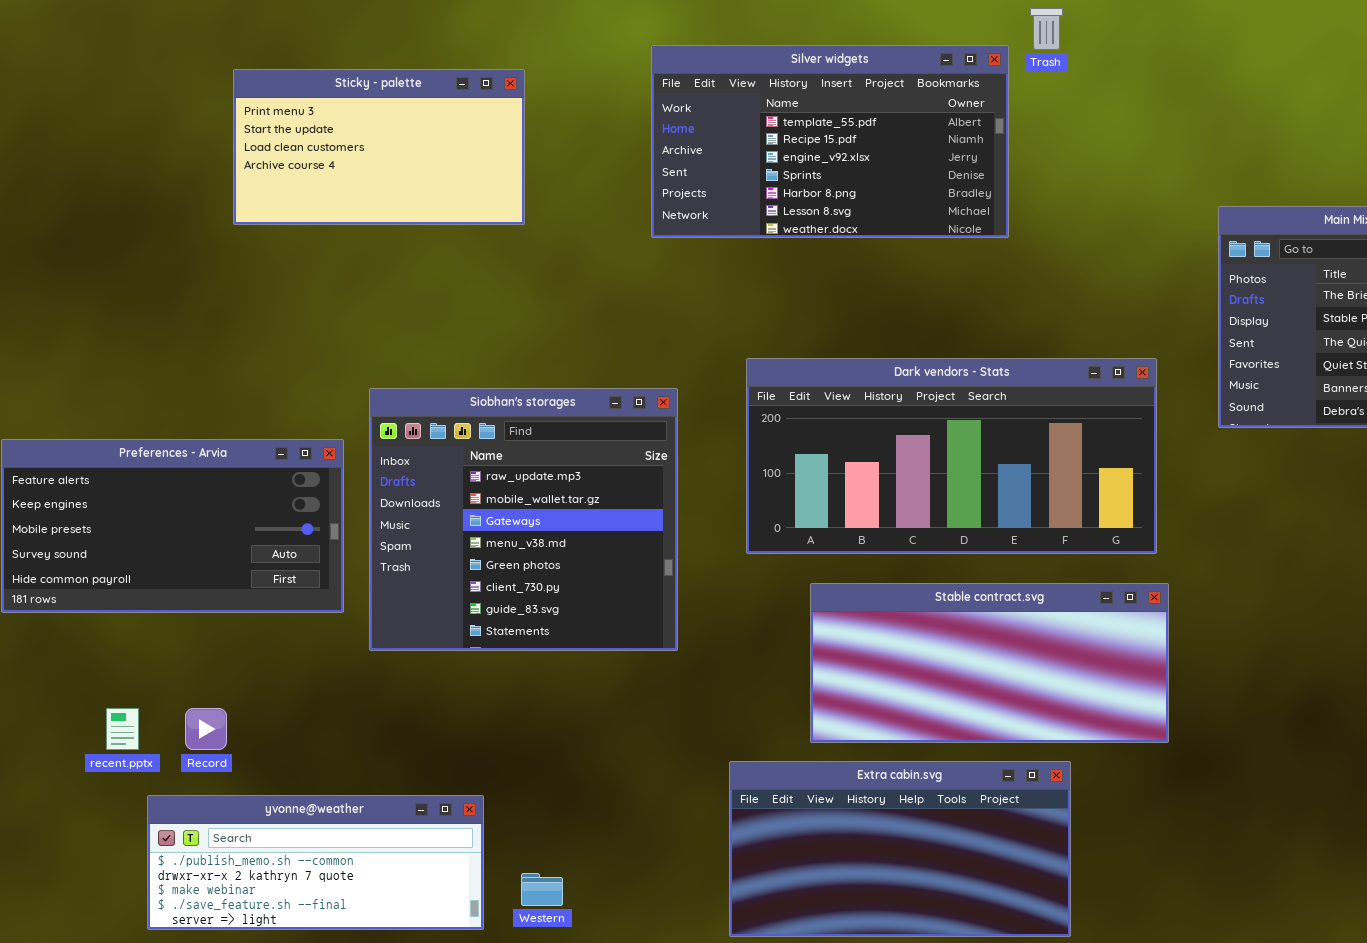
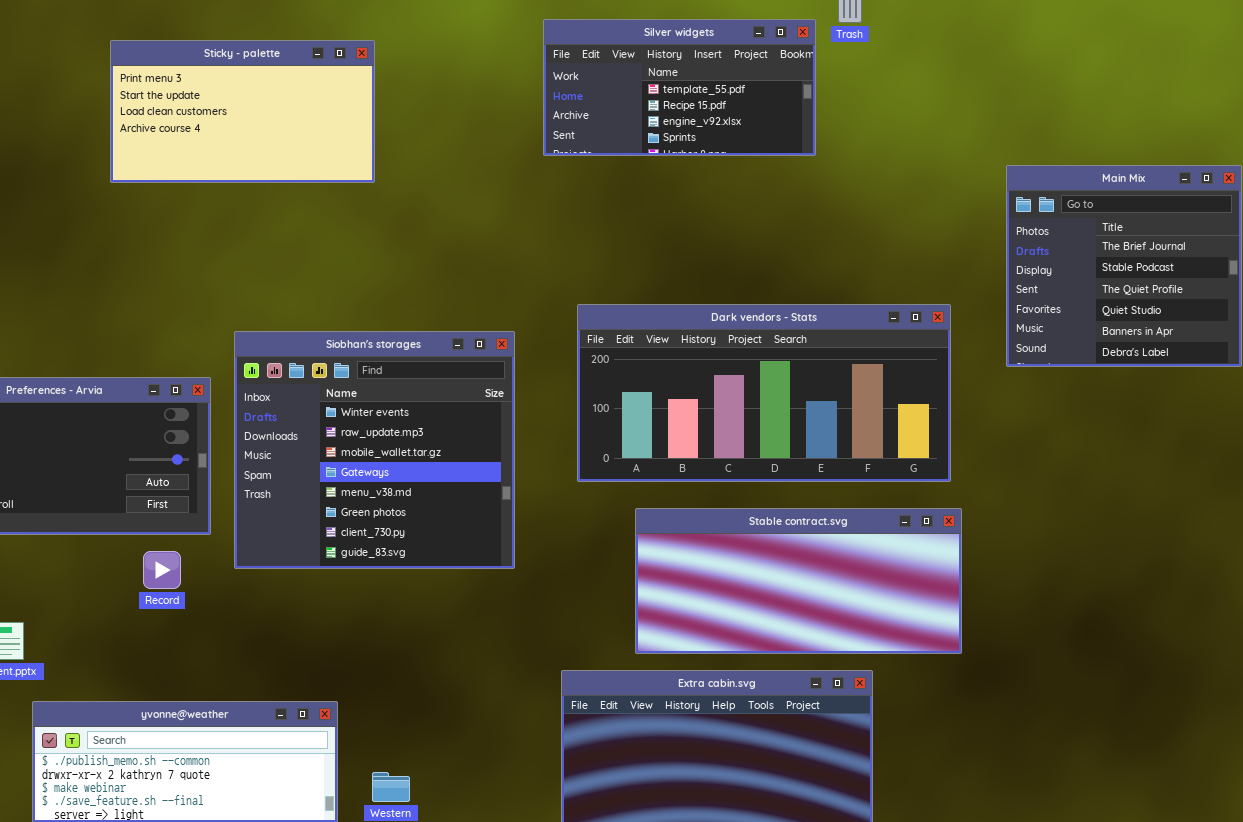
Silver widgets: [651,45,1009,238] -> [543,19,816,156], resized
Siobhan's storages: [369,388,678,651] -> [234,331,515,569], scrolled up 1 row
Record: [185,708,227,750] -> [143,551,181,589], moved

